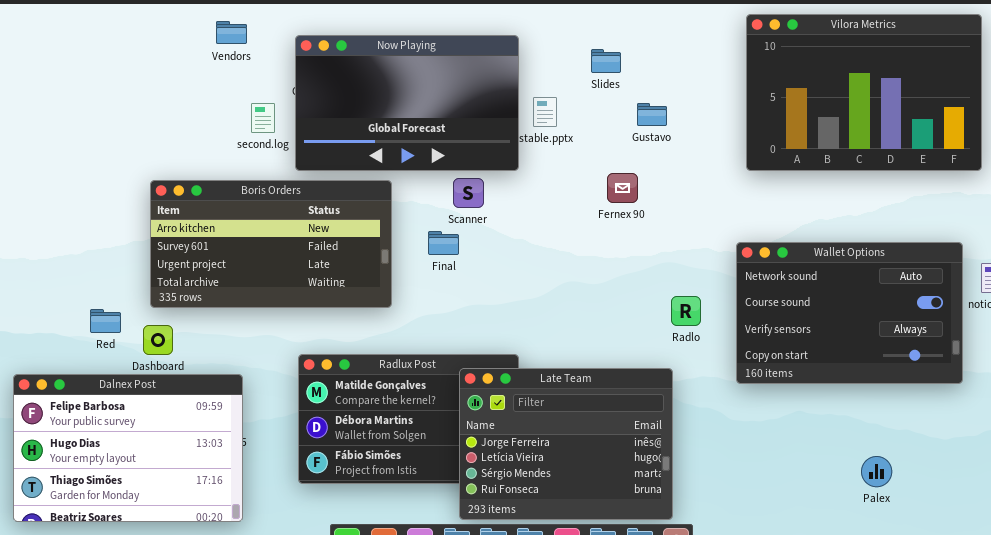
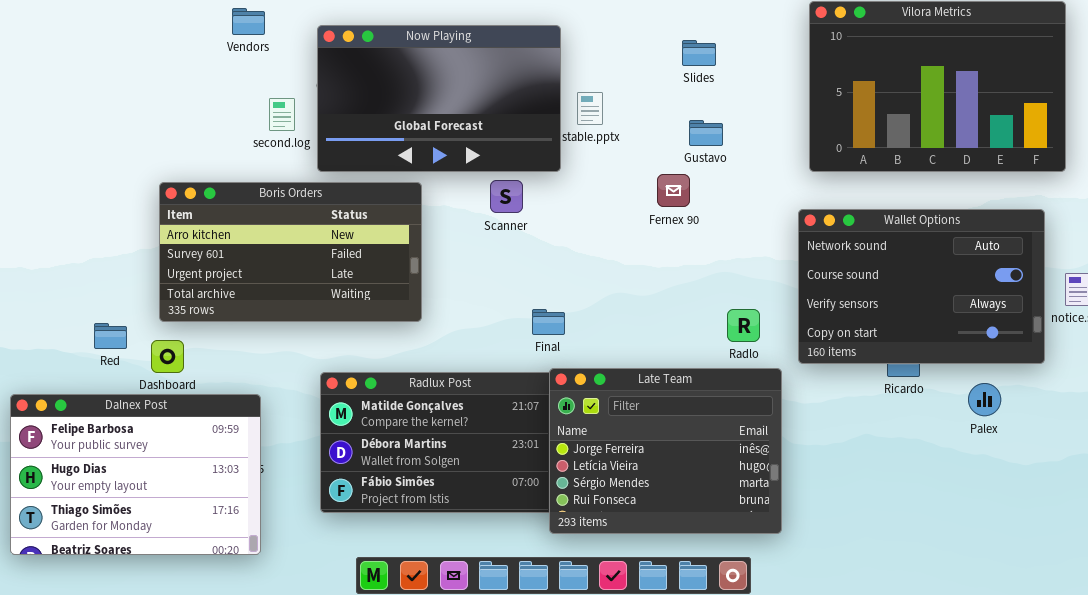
Slides: [591,49,621,73] -> [682,40,716,66], moved
Gustavo: [637,103,667,126] -> [689,120,723,146], moved
Final: [428,231,459,255] -> [532,309,565,335], moved
Wallet Options: [736,242,963,384] -> [798,209,1045,364], moved
Late Team: [459,368,673,520] -> [549,368,782,534], moved
Palex: [861,456,892,487] -> [968,383,1001,416], moved

